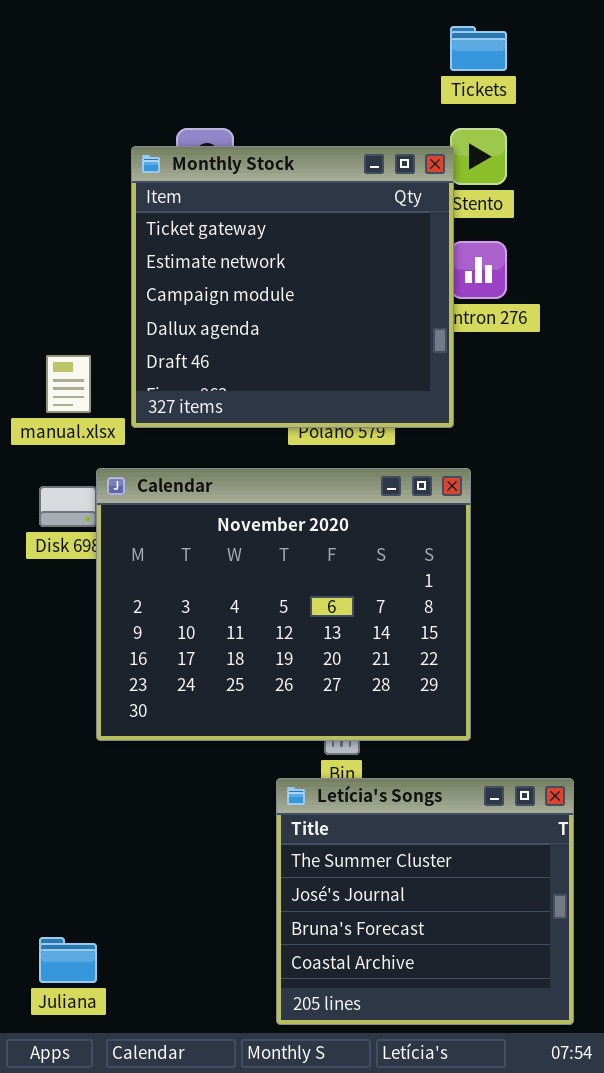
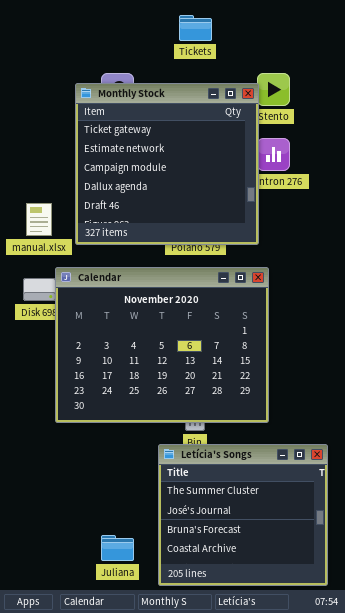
Tickets: [450,26,507,71] -> [179,15,212,41], moved
Juliana: [39,937,97,983] -> [101,535,134,561], moved

